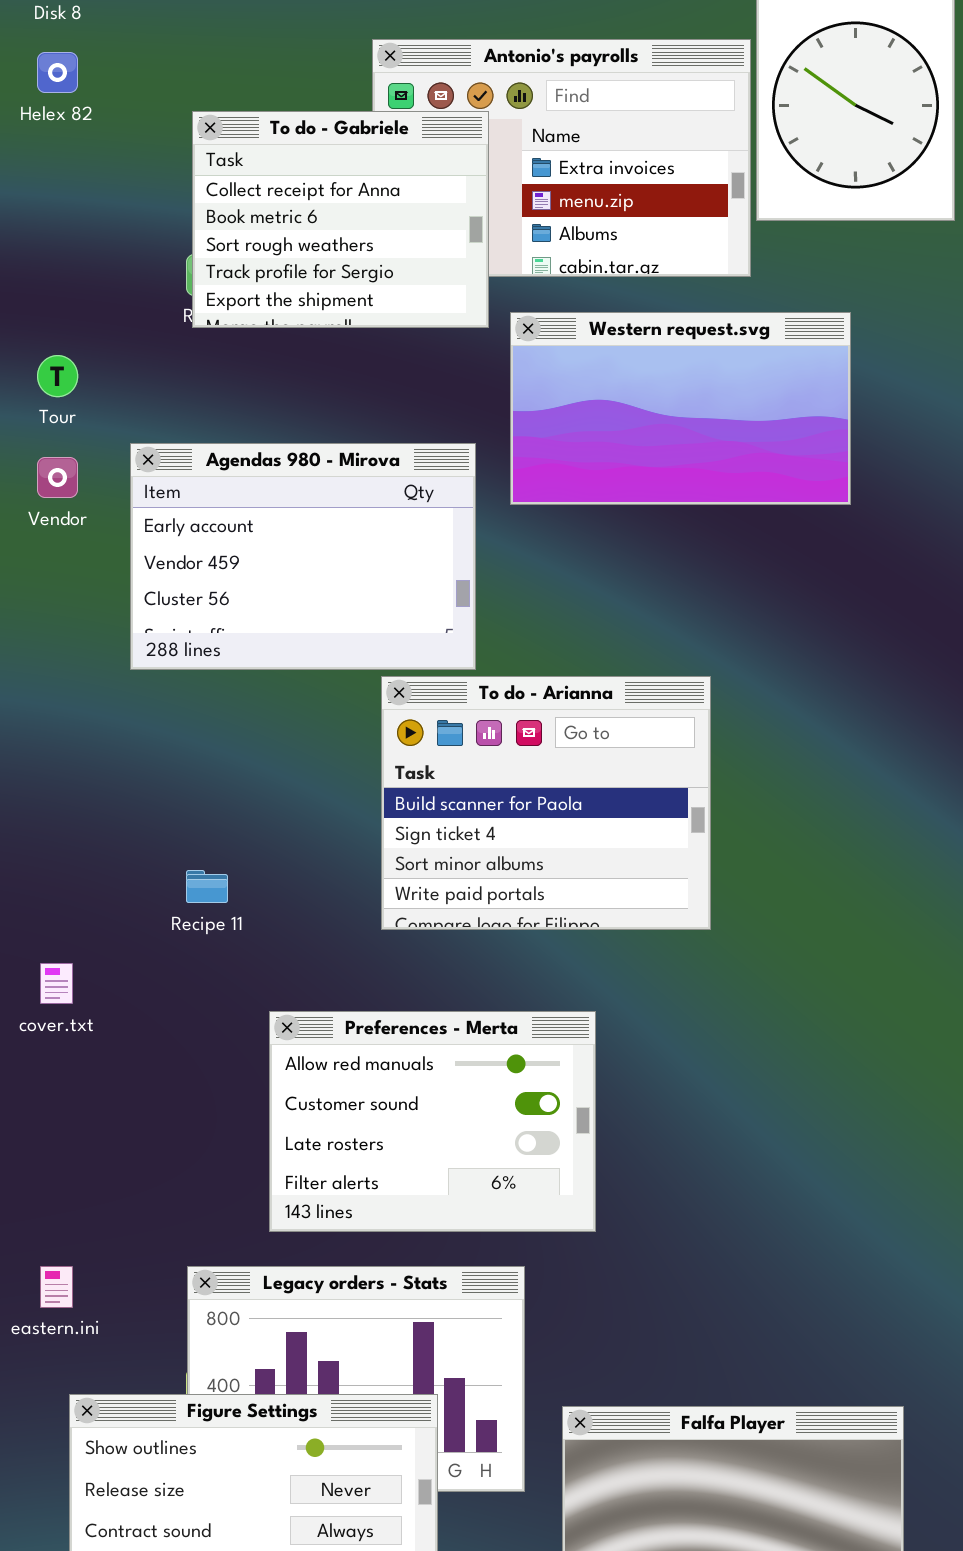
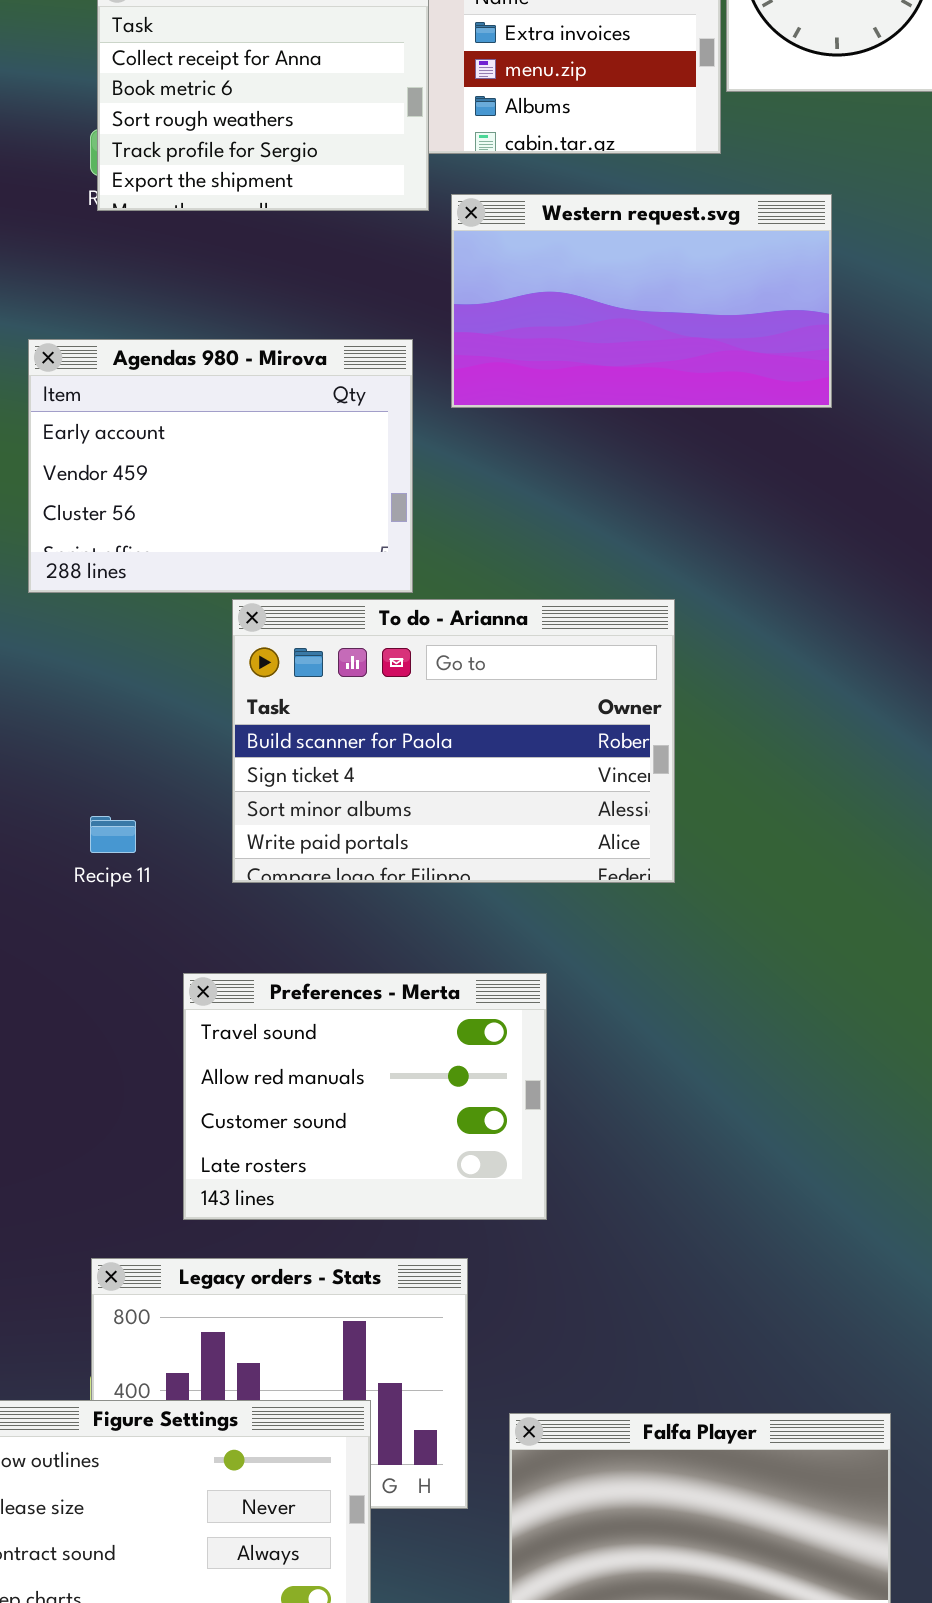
To do - Arianna: [381,676,711,930] -> [232,599,675,883], resized
Preferences - Merta: [269,1011,596,1232] -> [183,973,547,1220], scrolled up 1 row

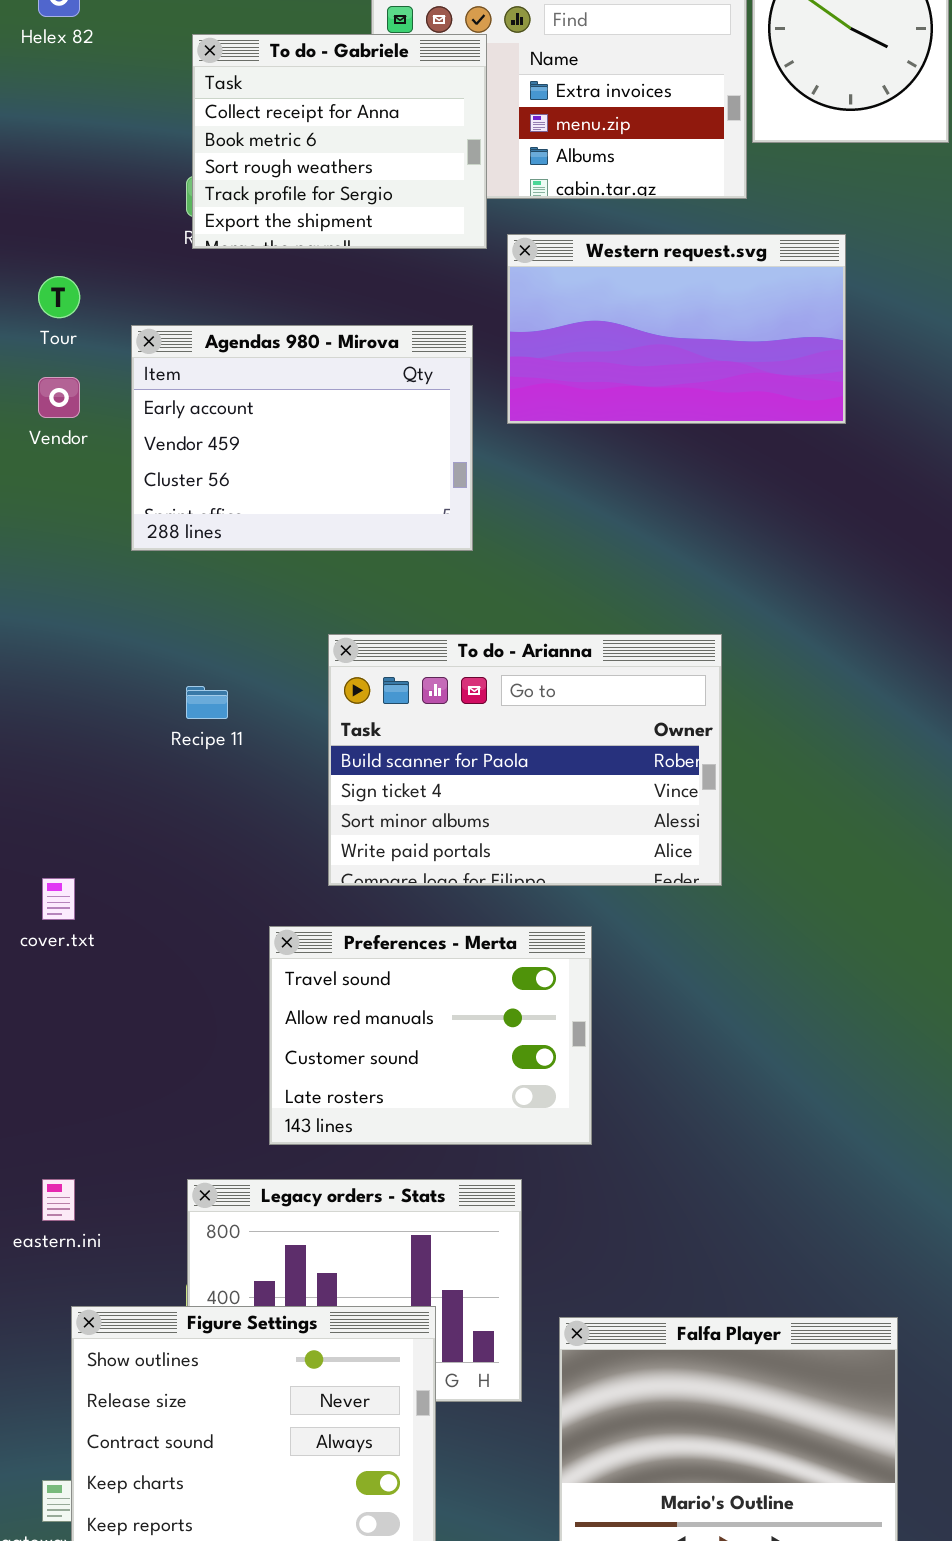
Agendas 980 - Mirova: [28,339,413,593] -> [131,325,473,551], moved
To do - Arianna: [232,599,675,883] -> [328,634,722,886], moved
Recipe 11: [90,816,136,853] -> [186,686,228,719], moved

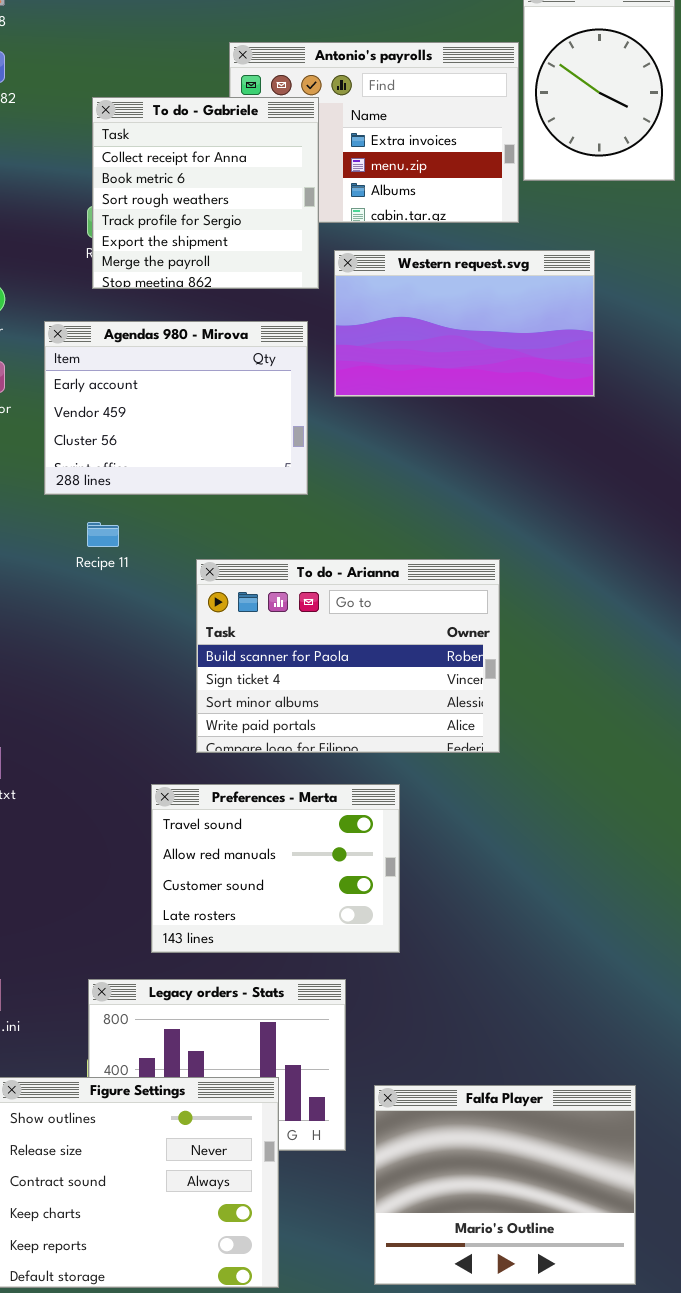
To do - Gabriele: [192,34,487,249] -> [92,97,319,289], resized
Recipe 11: [186,686,228,719] -> [87,522,119,547], moved

